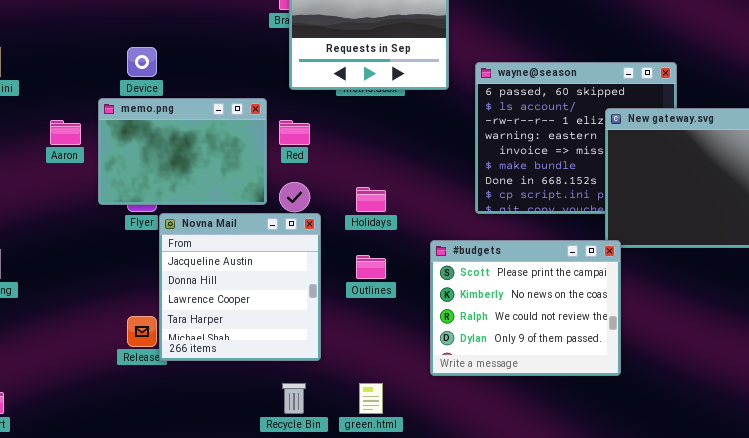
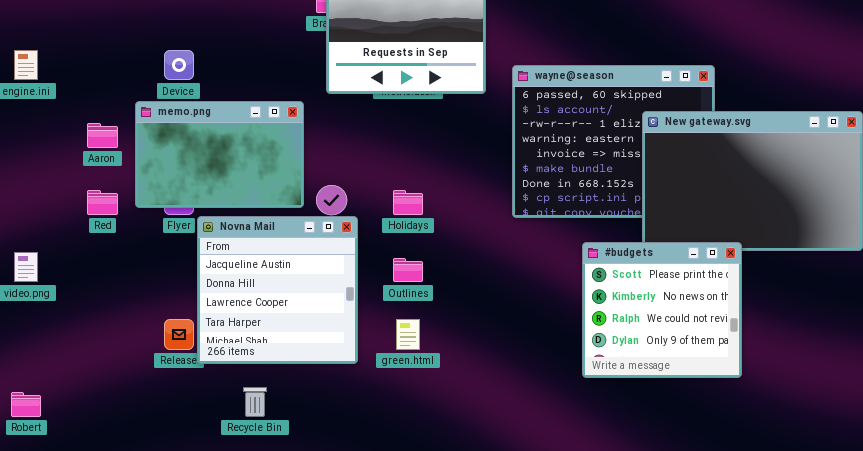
Red: [279,120,310,145] -> [87,190,118,215], moved
#budgets: [430,240,621,376] -> [582,242,742,378], moved, resized
Recycle Bin: [282,383,306,414] -> [243,387,267,417], moved
green.html: [359,383,383,414] -> [396,319,420,350], moved

